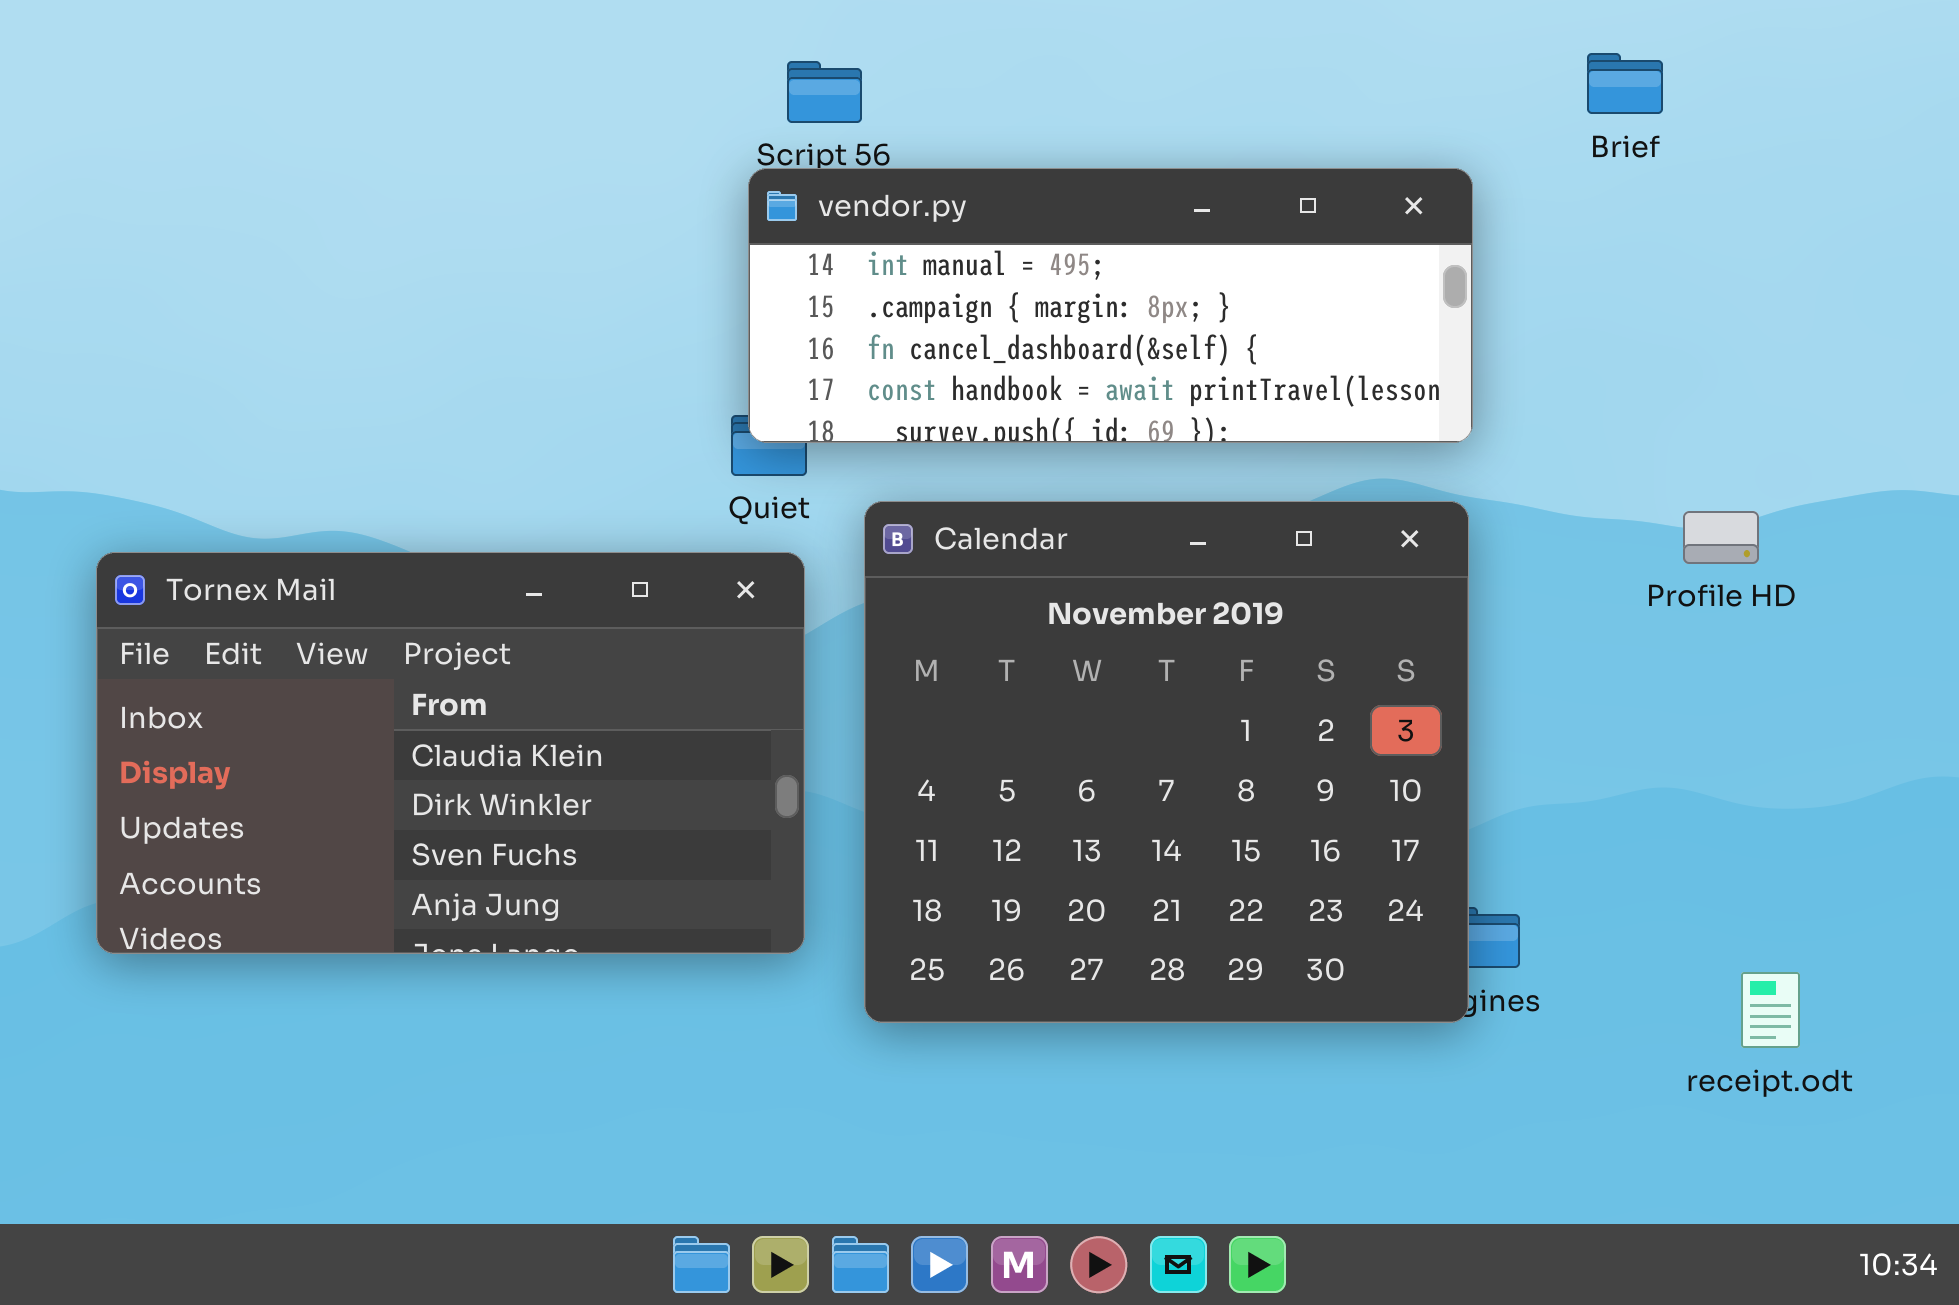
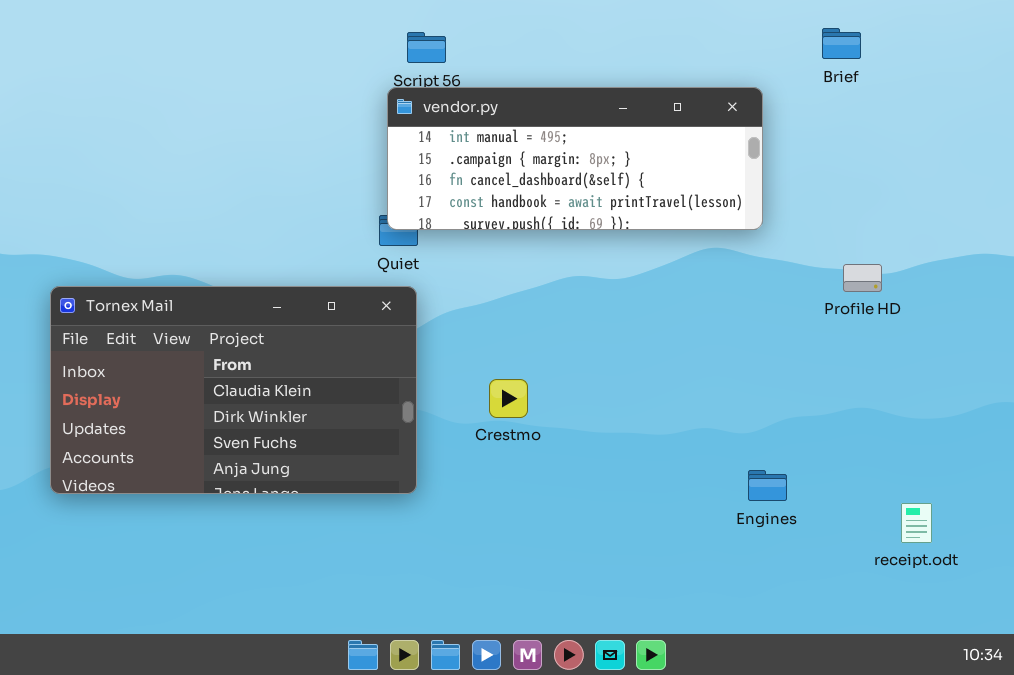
Calendar: [864,501,1469,1023] -> none, closed
Profile HD: [1683,511,1759,564] -> [843,264,882,292], moved

